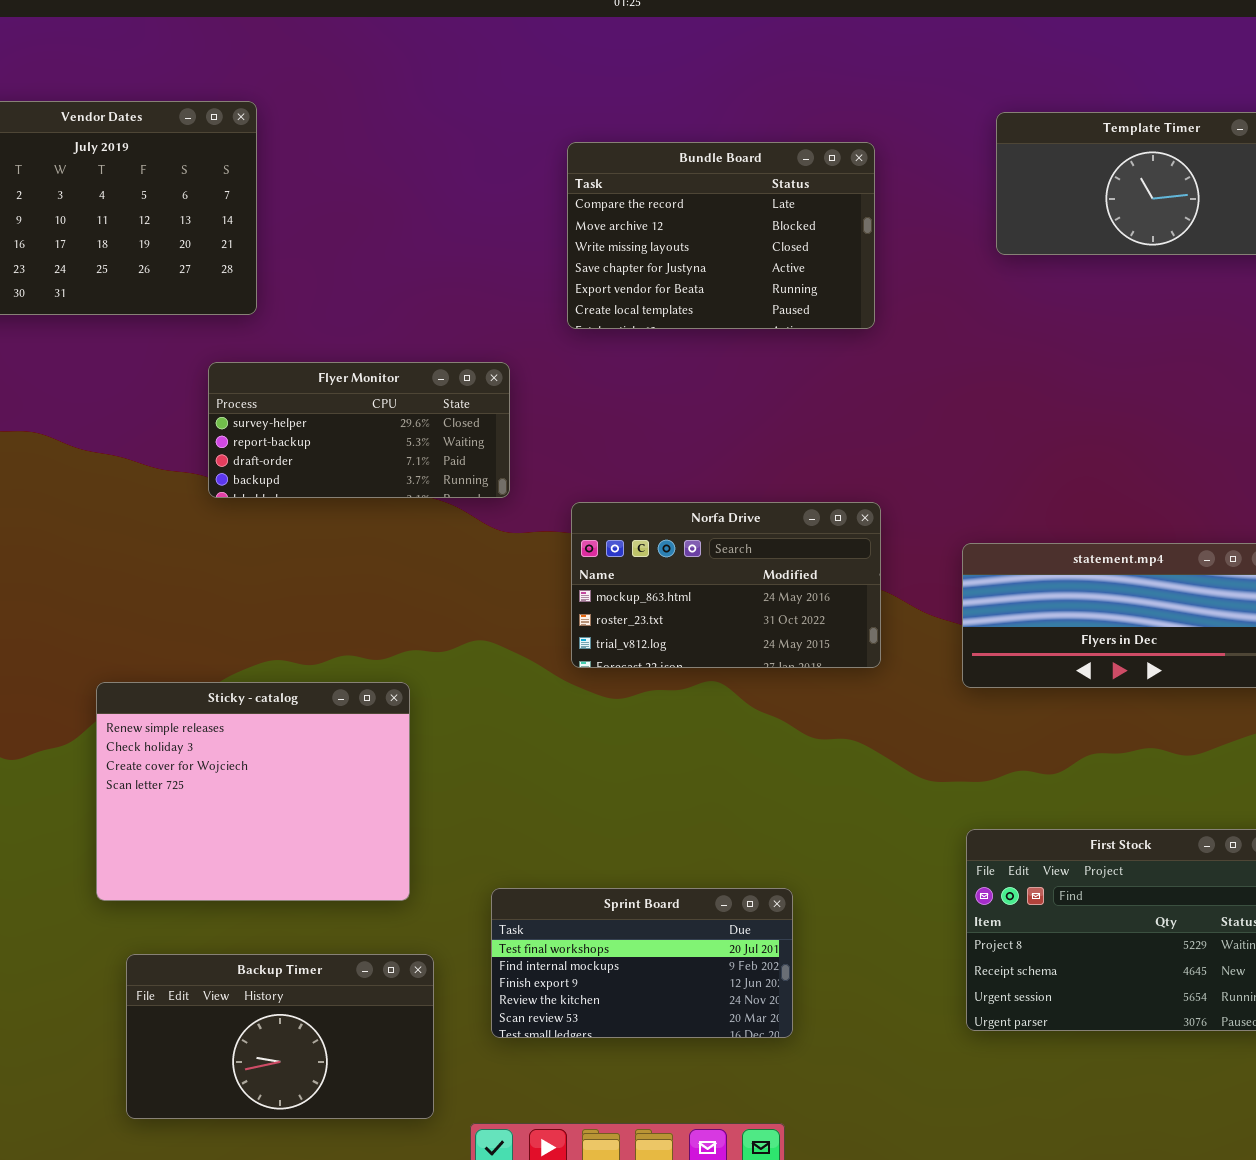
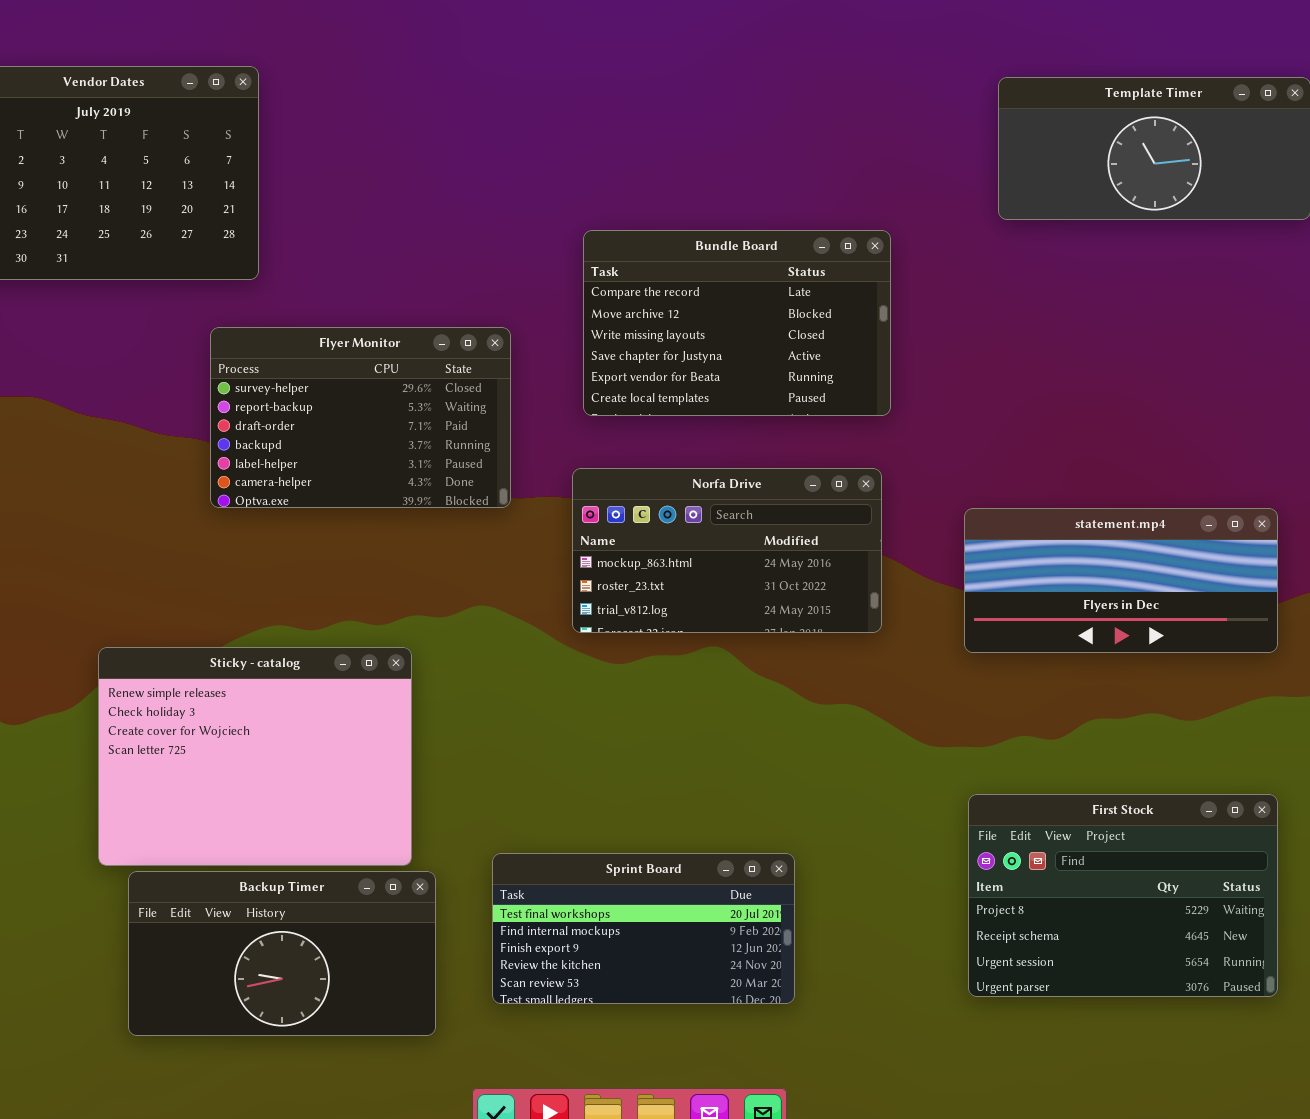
Bundle Board: [567,142,875,329] -> [583,230,891,416], moved
Flyer Monitor: [208,362,510,498] -> [210,327,511,508], resized
Backup Timer: [126,954,434,1119] -> [128,871,436,1036], moved

